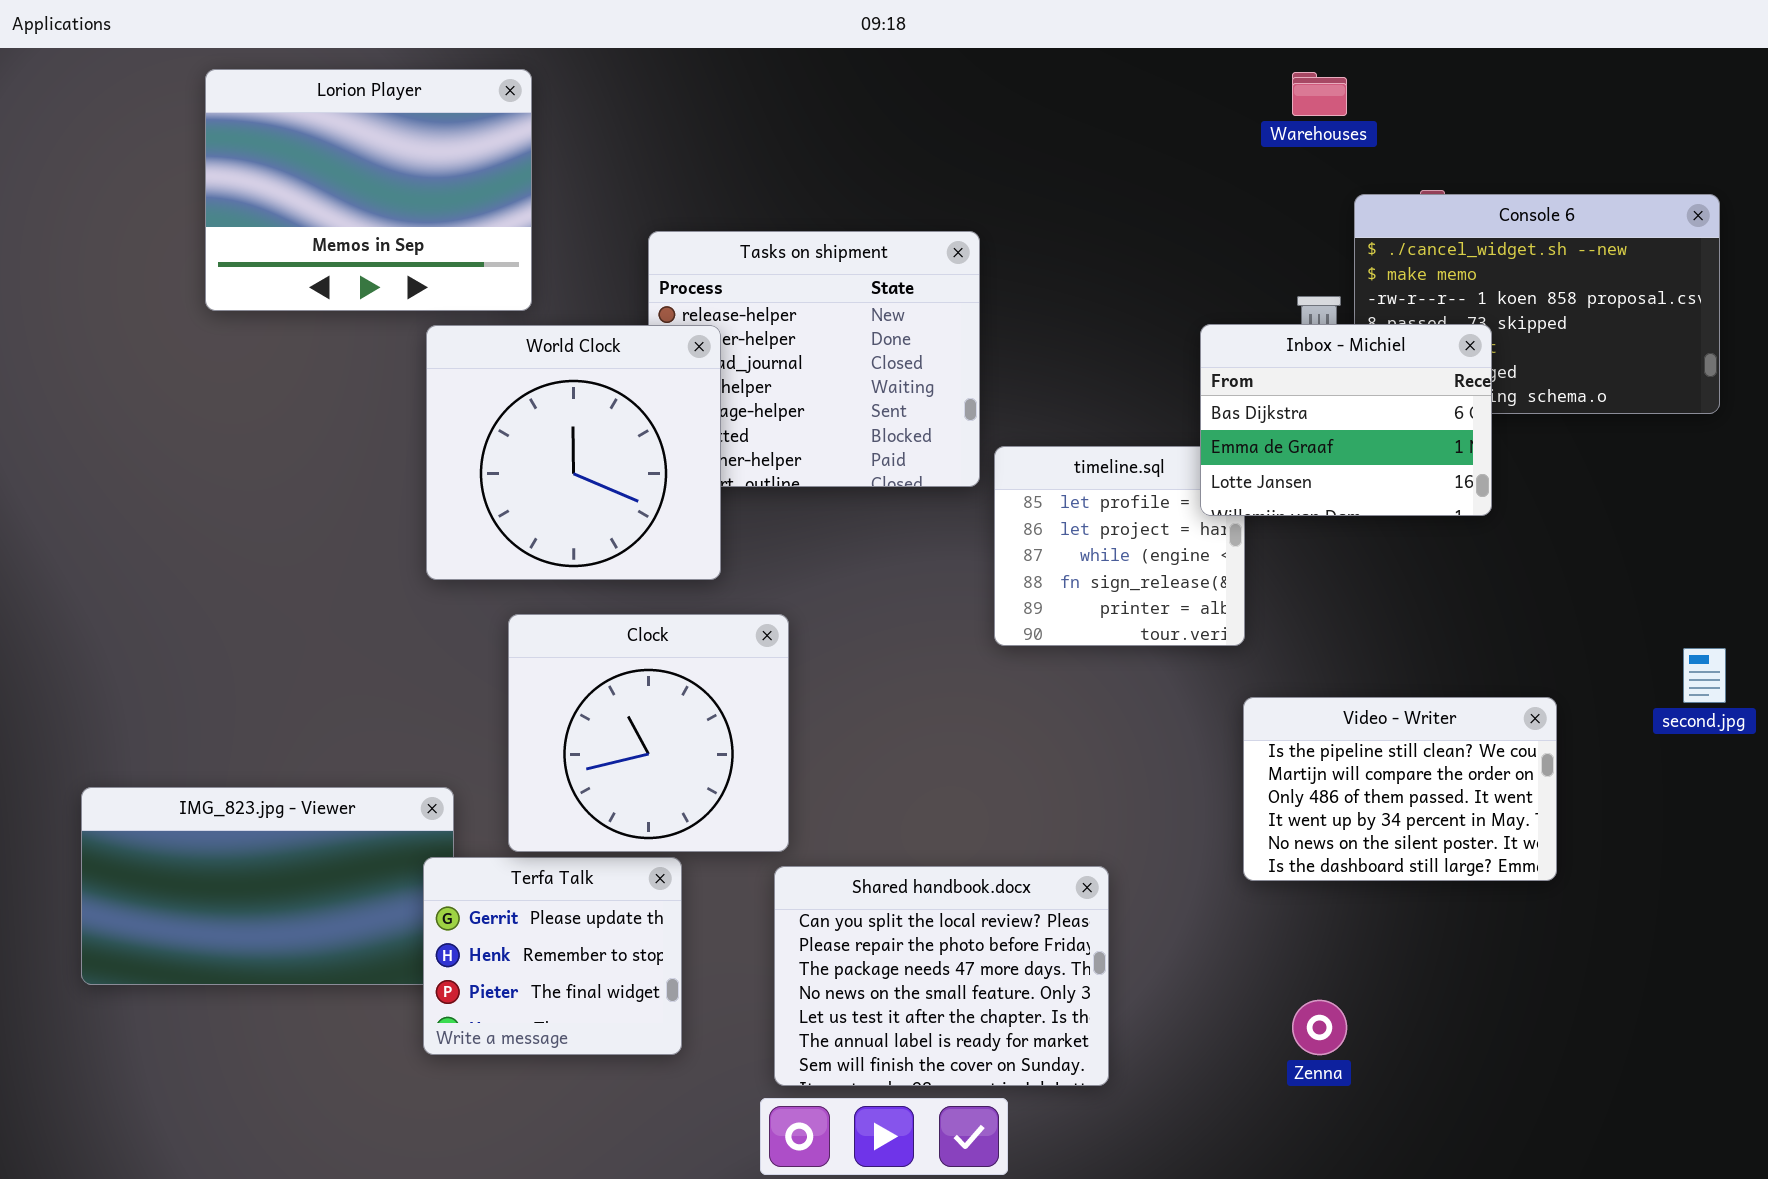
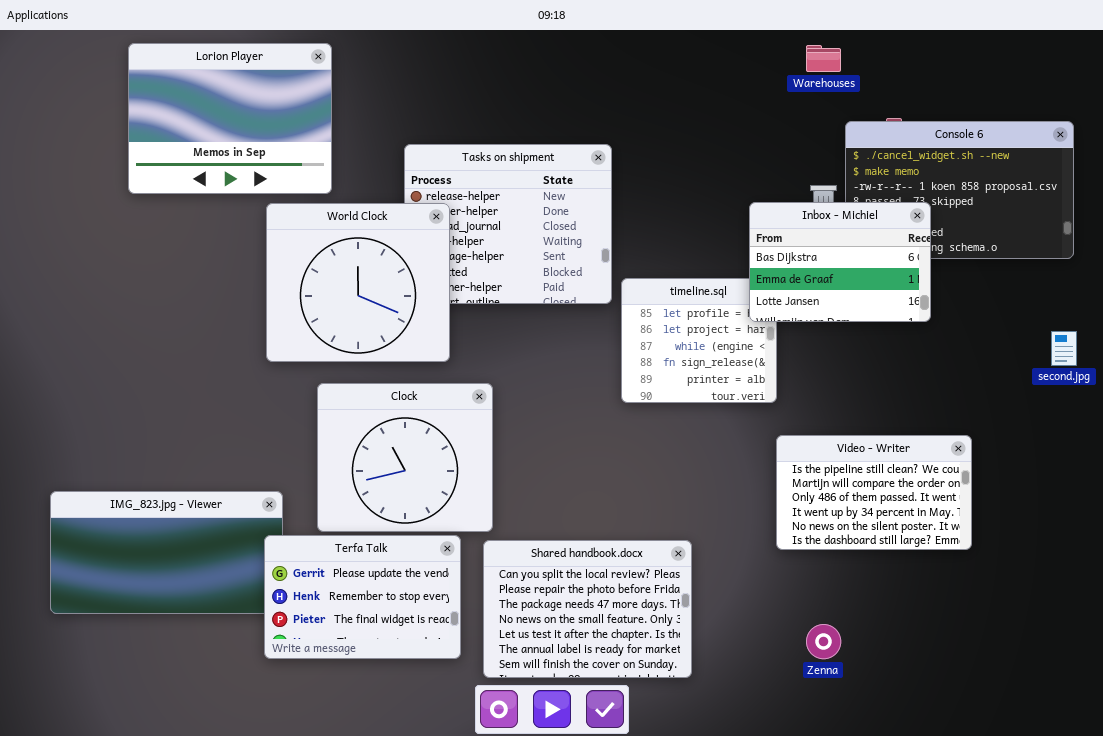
second.jpg: [1683,648,1726,703] -> [1051,331,1077,366], moved
Terfa Talk: [423,857,682,1055] -> [264,535,461,659], resized

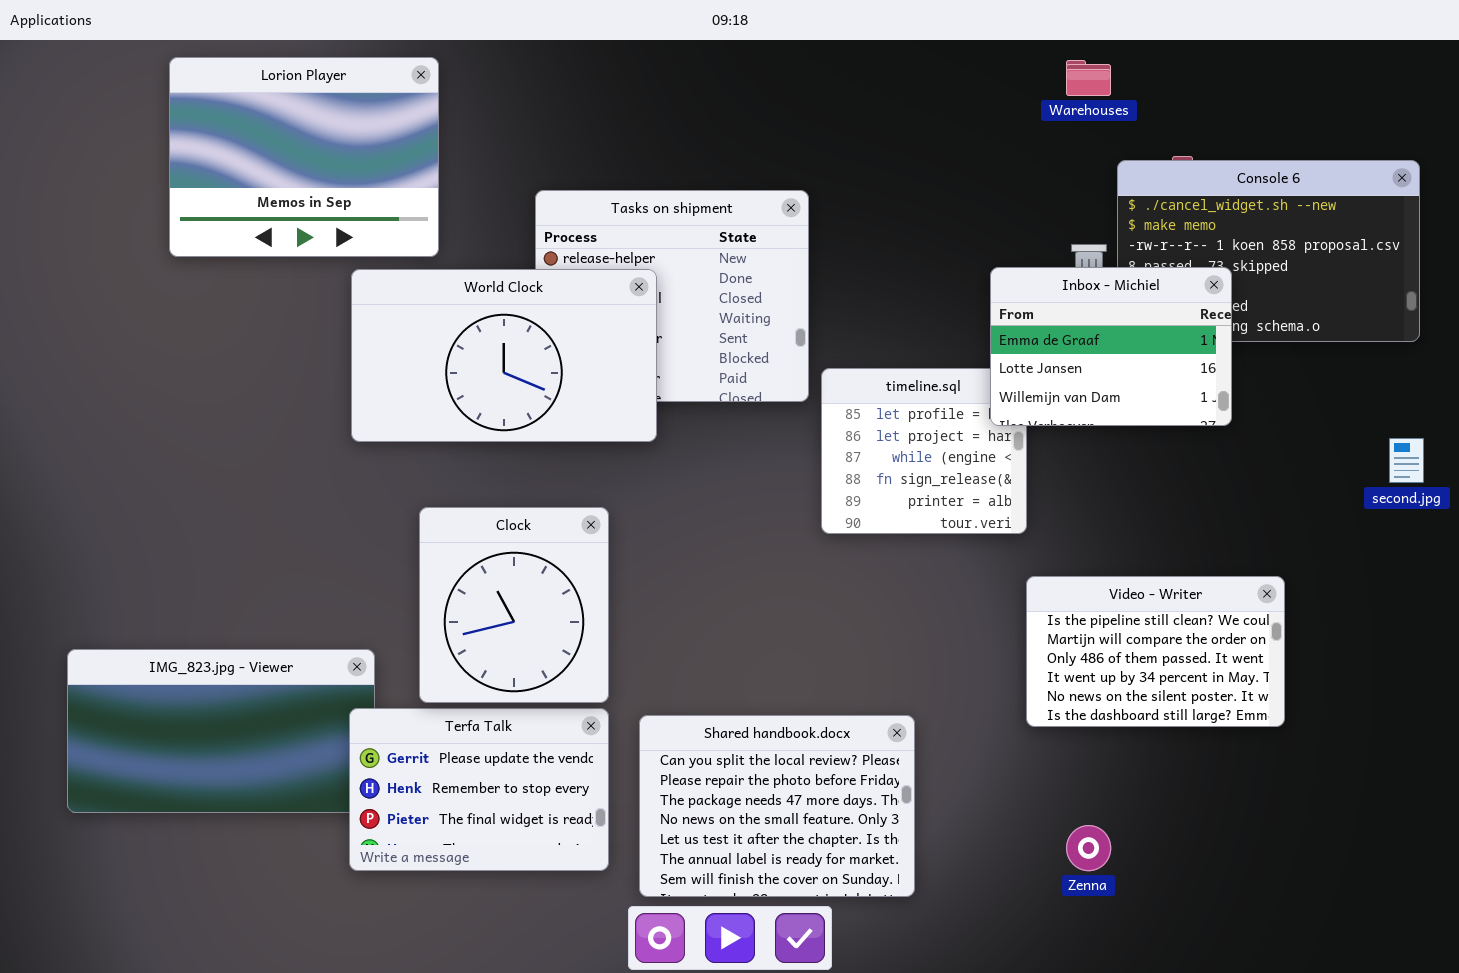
Inbox - Michiel: [749,202,931,322] -> [990,267,1232,426], scrolled down 1 row
World Clock: [266,203,450,362] -> [351,269,657,442], resized
Clock: [317,383,493,532] -> [419,507,609,703], resized

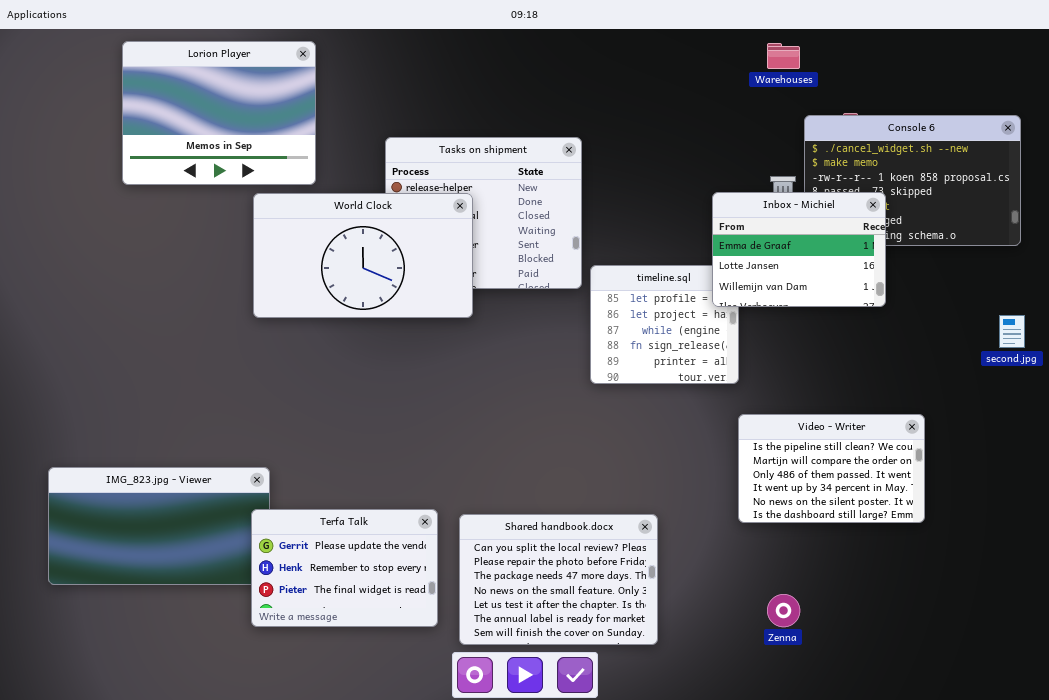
Clock: [419,507,609,703] -> none, closed

